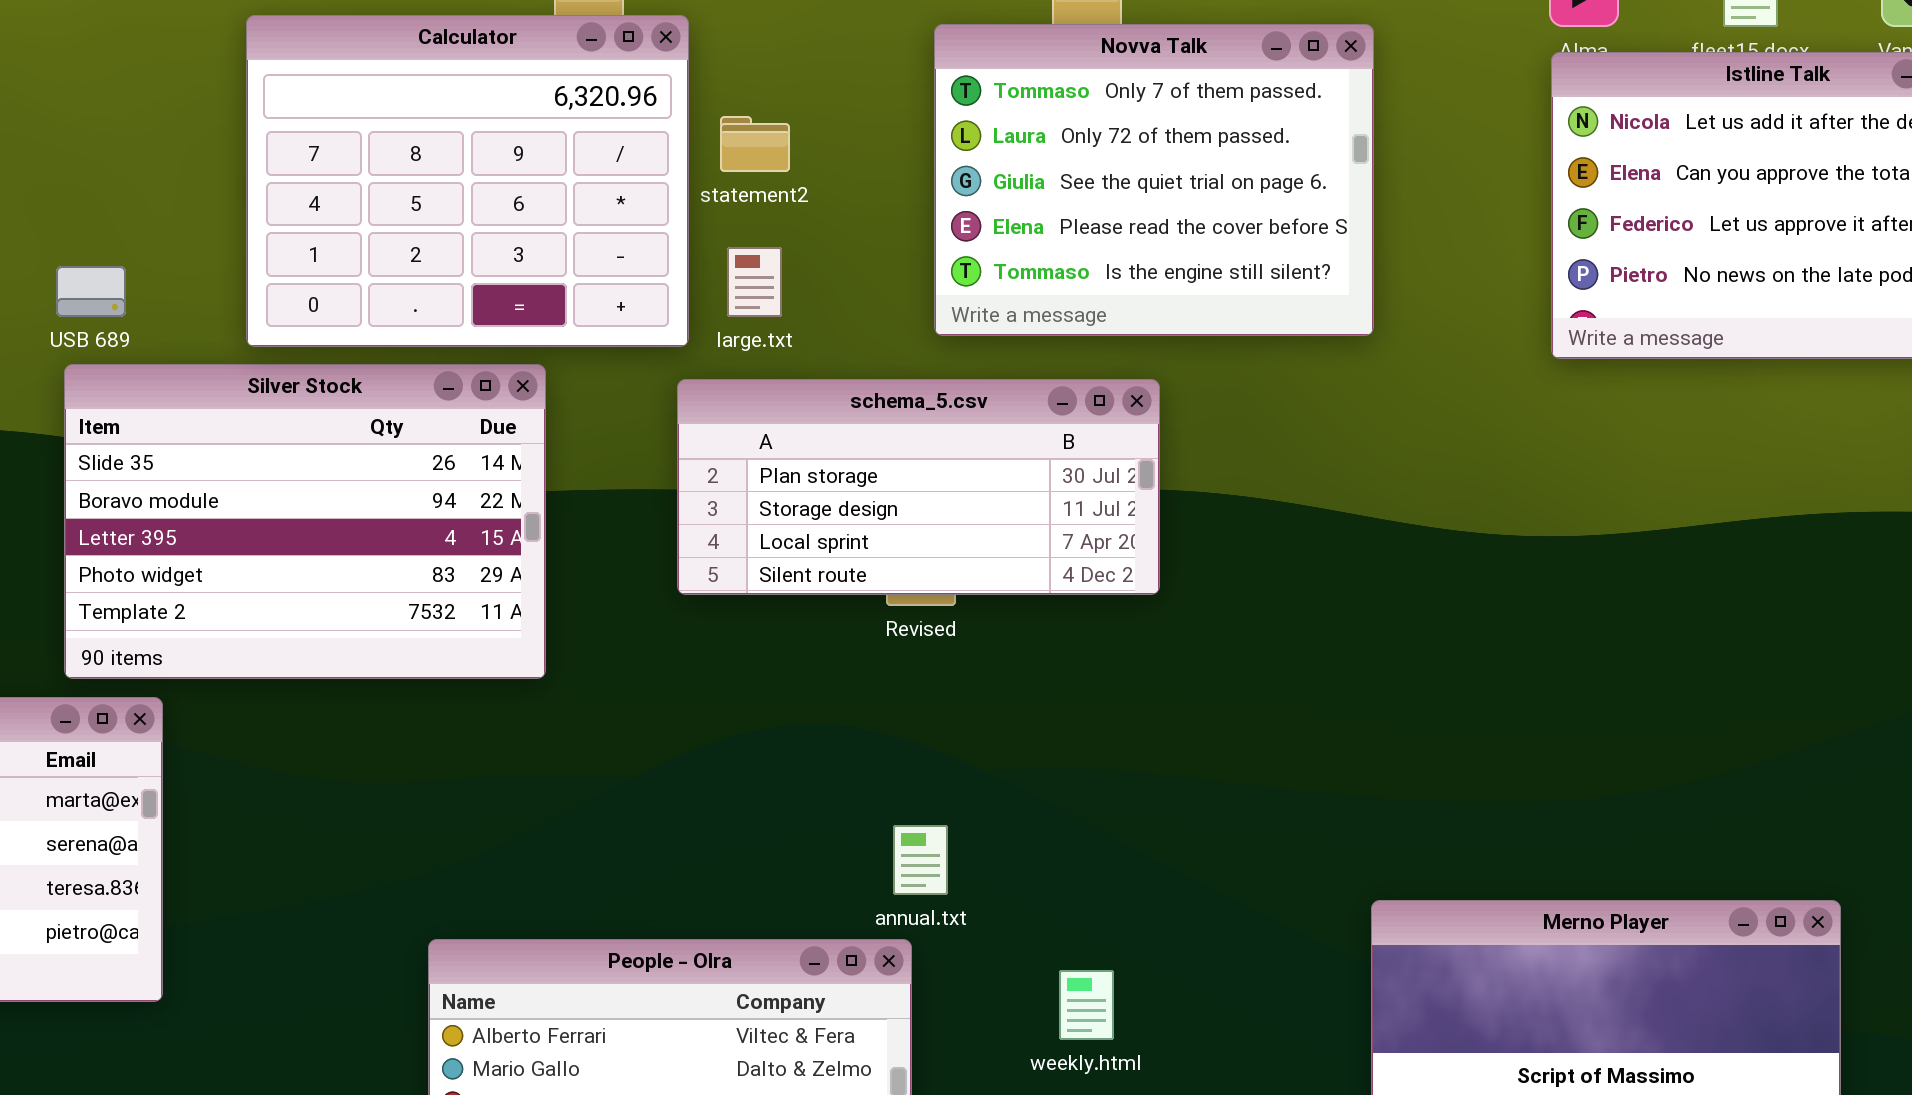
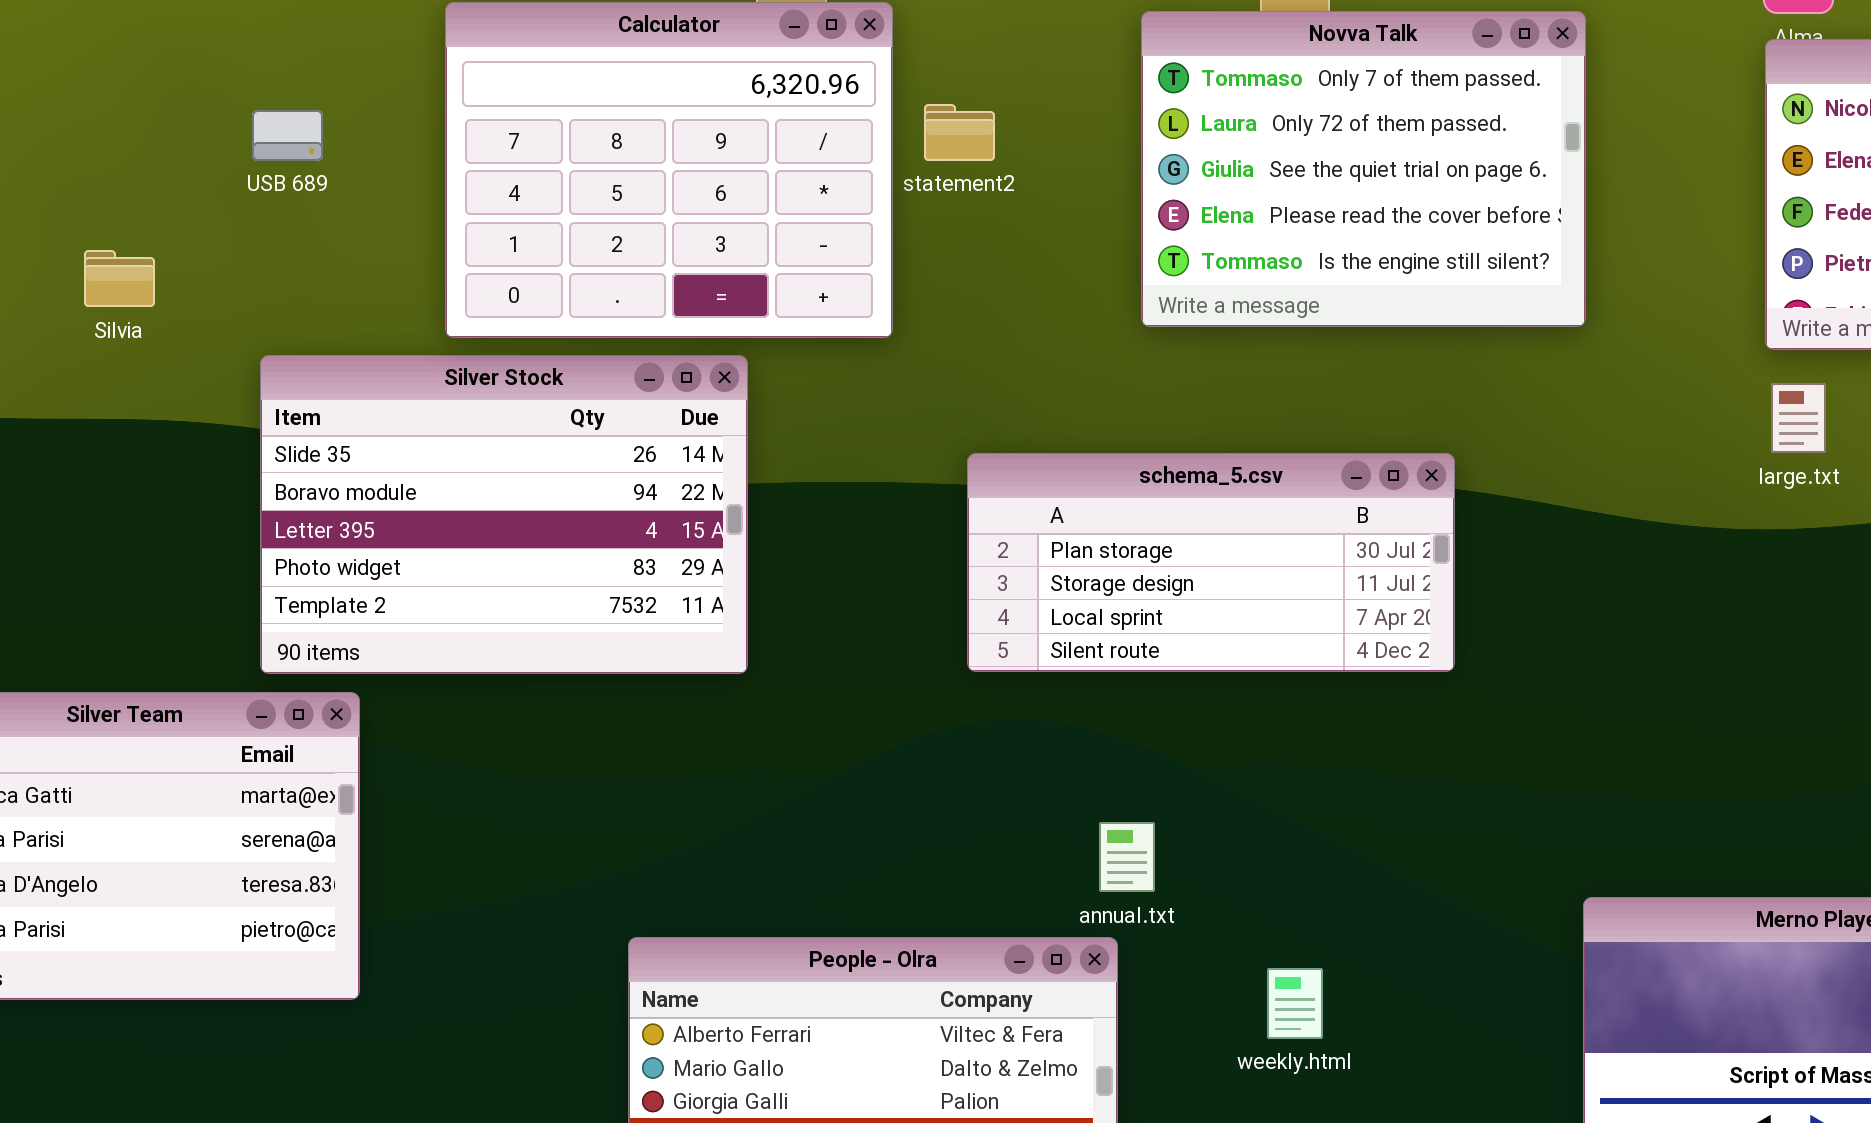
large.txt: [727,247,782,317] -> [1771,383,1826,453], moved
USB 689: [56,266,126,317] -> [252,110,323,161], moved
schema_5.csv: [677,379,1160,595] -> [967,453,1455,672], moved

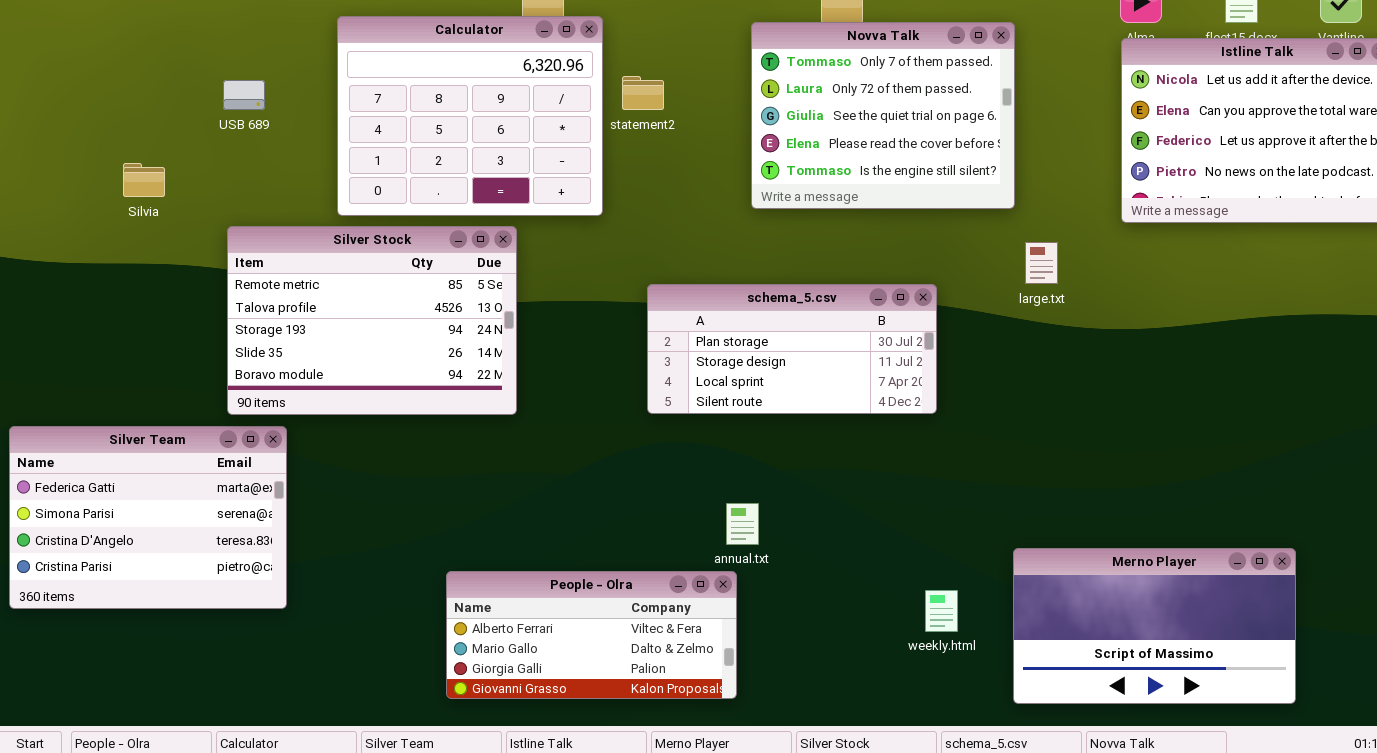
Silver Stock: [260,355,748,674] -> [227,226,517,415], scrolled up 3 rows
large.txt: [1771,383,1826,453] -> [1025,242,1058,284], moved
weekly.html: [1267,968,1323,1039] -> [925,590,958,632], moved

